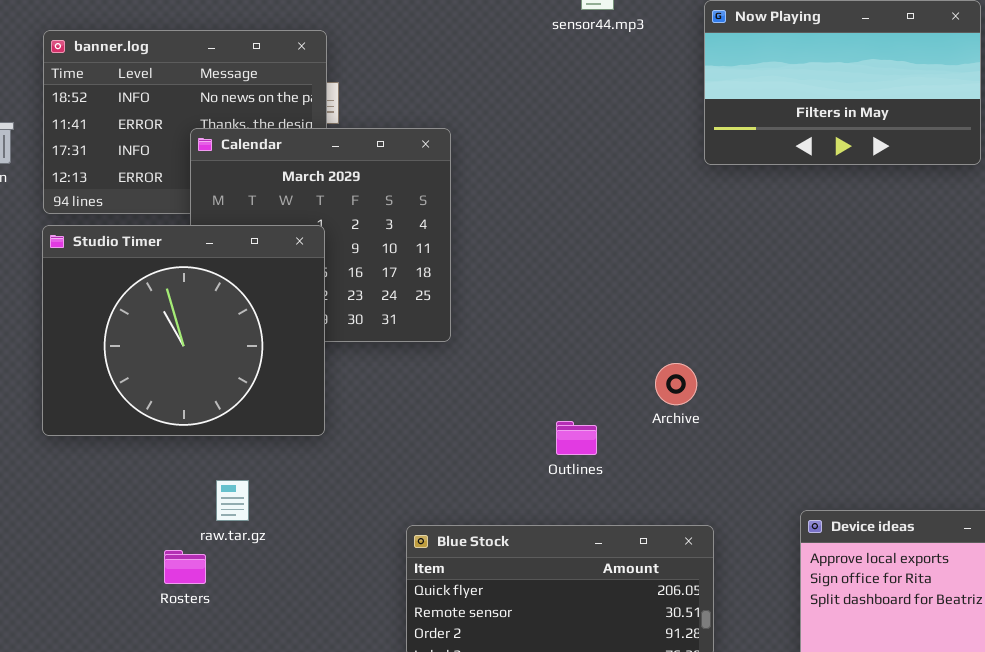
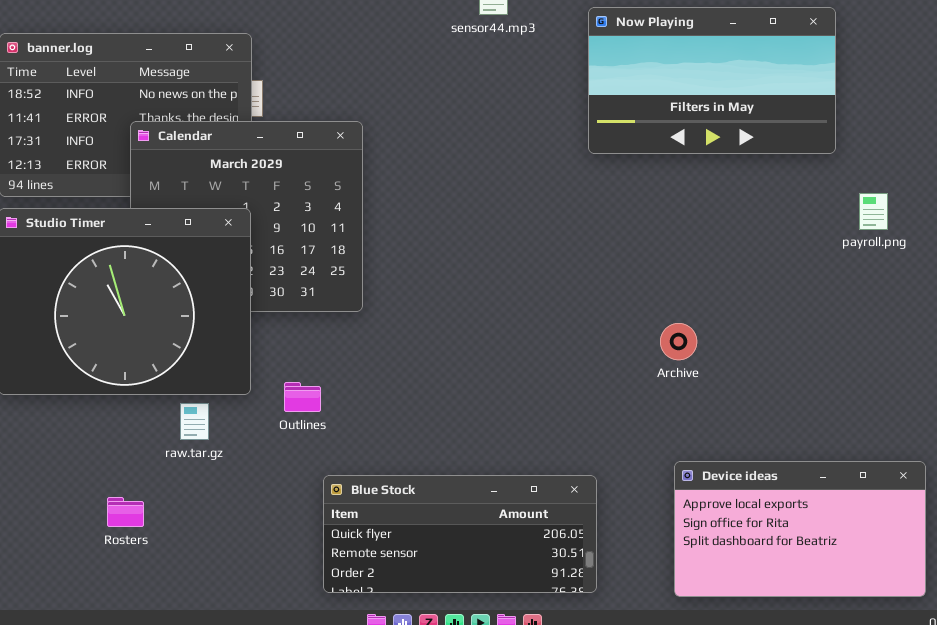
Archive: [655,363,697,405] -> [660,323,697,360], moved
Outlines: [556,421,597,455] -> [284,382,321,412], moved
raw.tar.gz: [216,480,249,521] -> [180,403,209,440], moved

